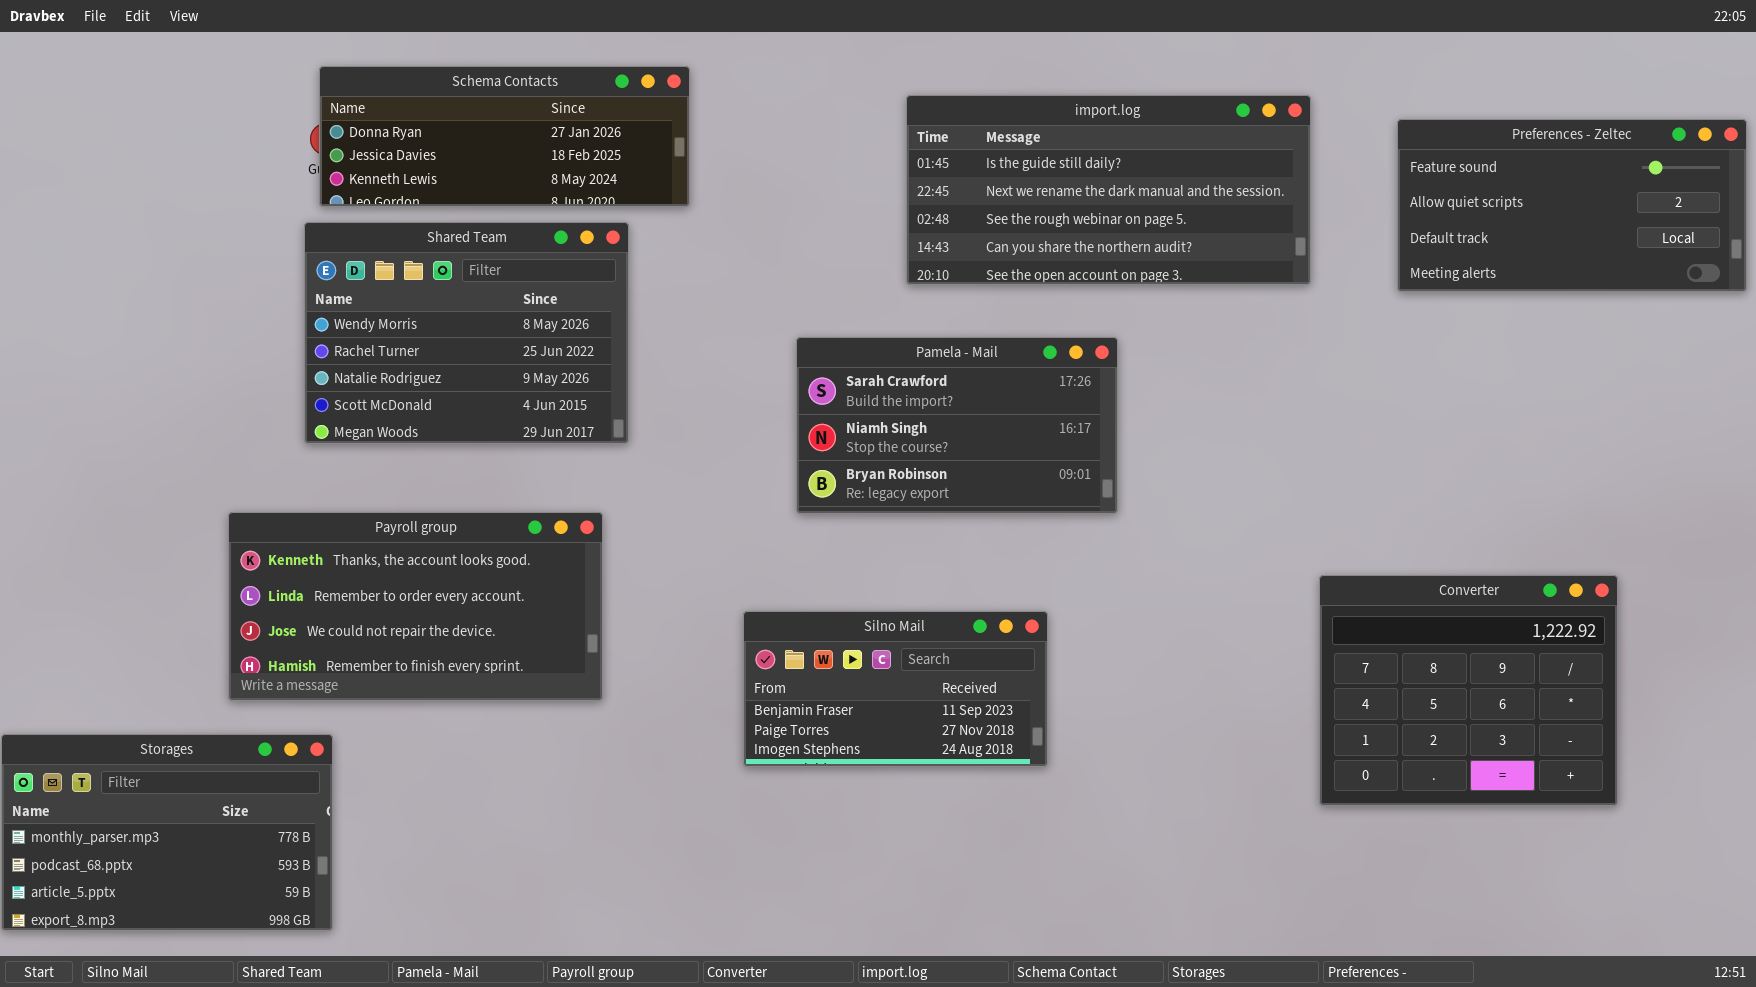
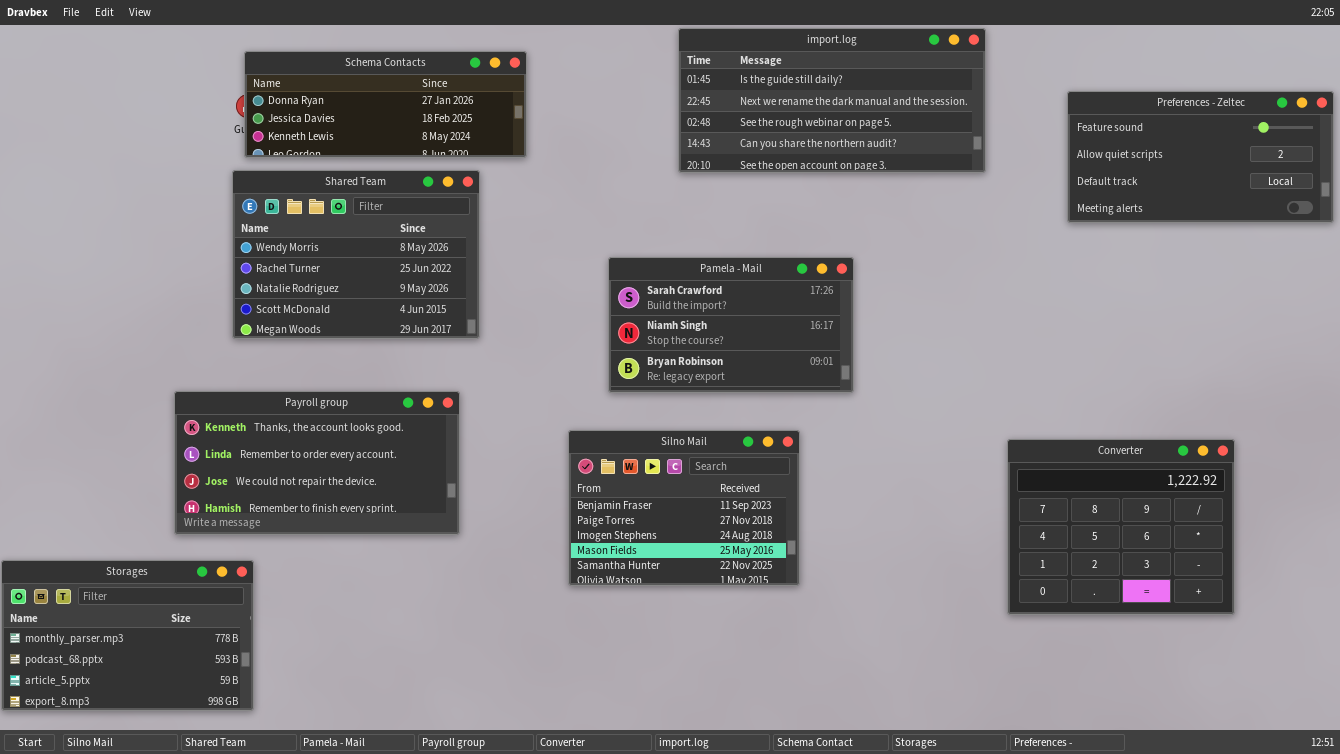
import.log: [906,95,1311,285] -> [678,28,986,173], moved
Silno Mail: [743,611,1048,767] -> [568,430,800,586], resized

